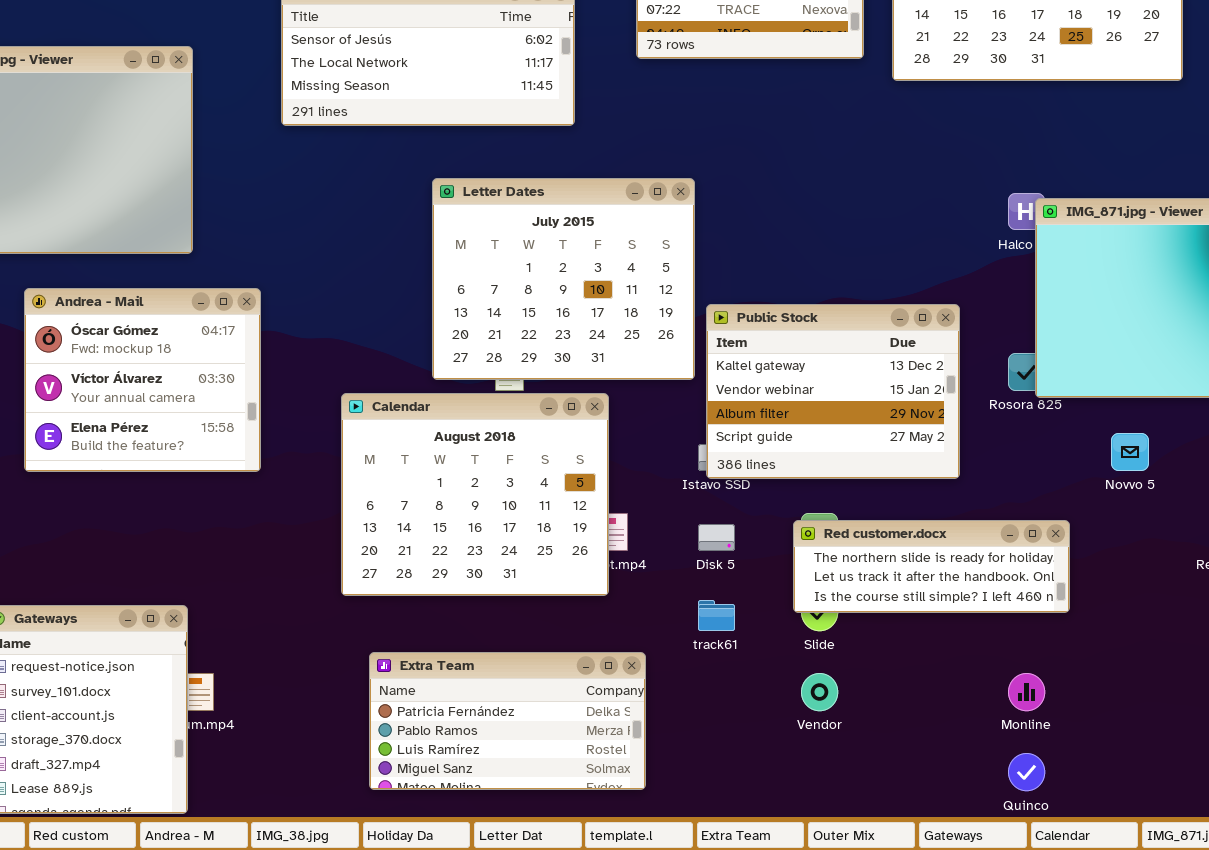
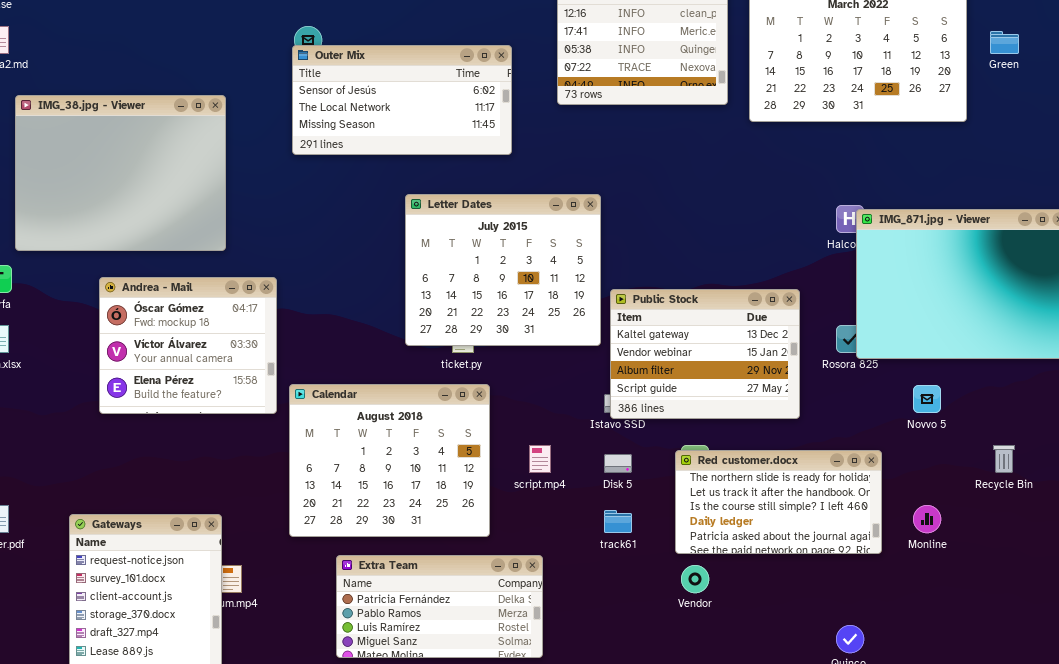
Calendar: [341,393,609,596] -> [289,384,490,537], moved
Red customer.docx: [793,520,1070,613] -> [675,450,882,554], resized
Extra Team: [369,652,646,790] -> [336,555,543,658], moved
Monline: [1008,673,1045,711] -> [913,505,941,533], moved

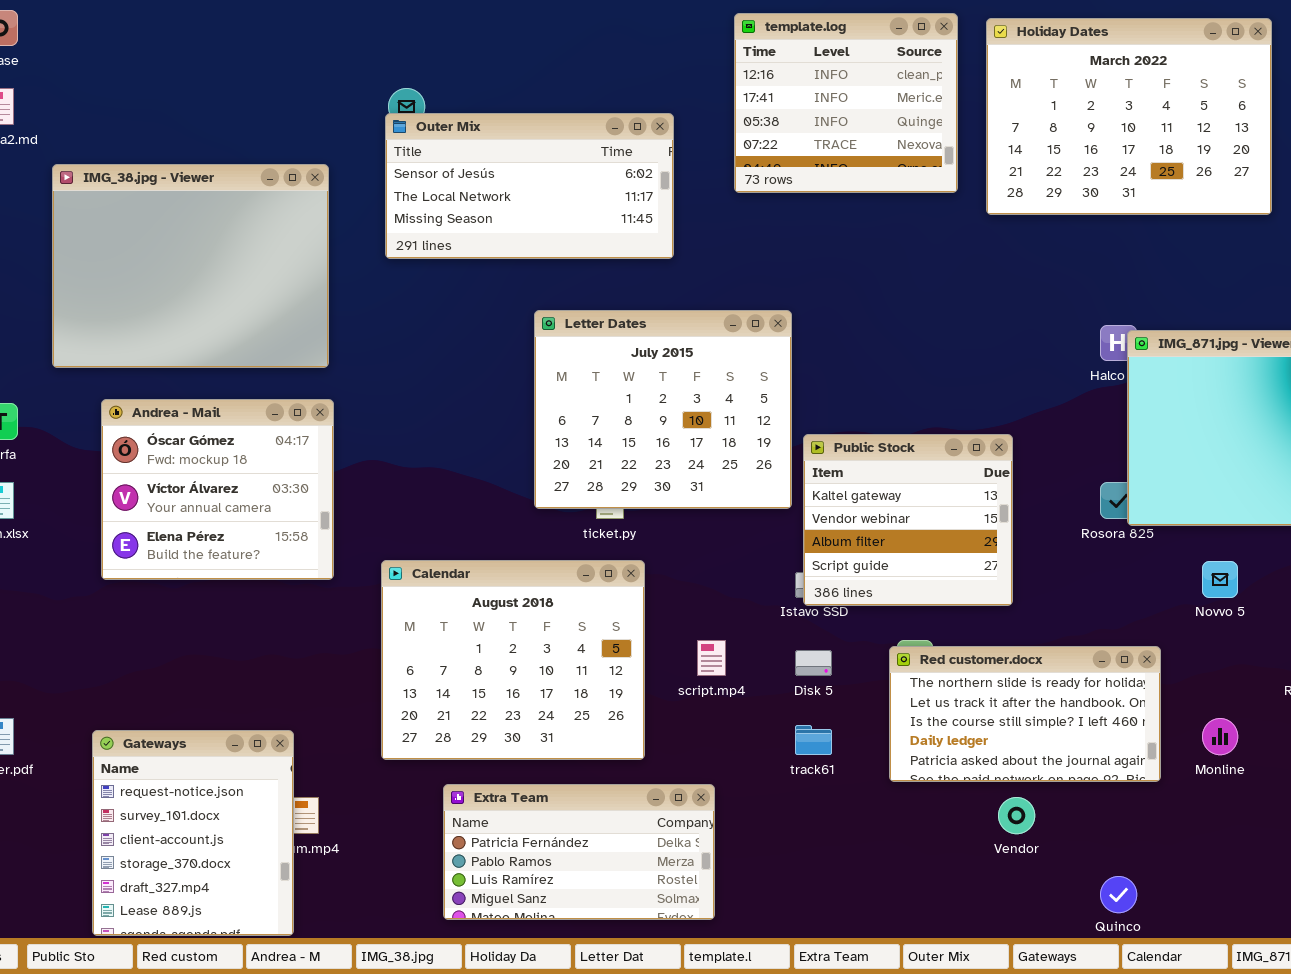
IMG_38.jpg - Viewer: [15,95,226,251] -> [52,164,329,368], moved
Andrea - Mail: [99,277,277,414] -> [101,399,334,580], moved
Public Stock: [610,289,800,419] -> [803,434,1013,606], resized
Vendor: [681,565,709,593] -> [998,797,1035,834], moved

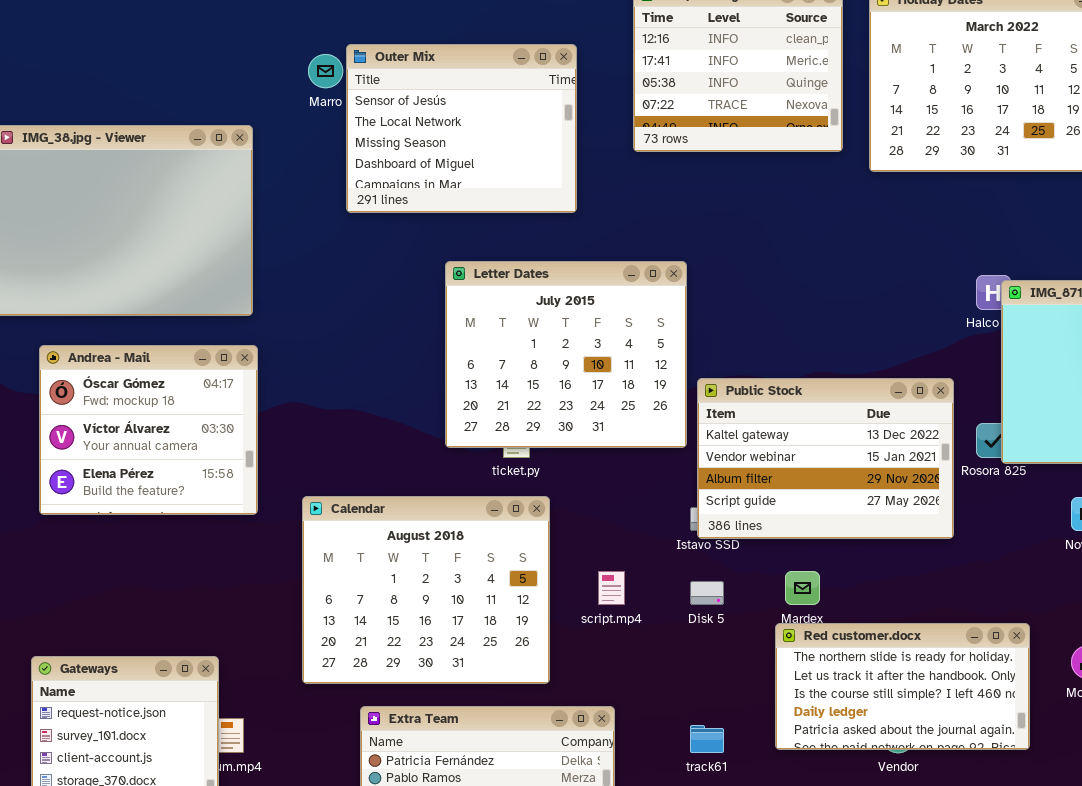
Outer Mix: [385,113,674,259] -> [346,44,577,213], resized
Public Stock: [803,434,1013,606] -> [697,378,954,539], resized
Red customer.docx: [889,646,1161,782] -> [775,623,1030,750], moved
track61: [795,725,832,755] -> [690,725,724,753], moved

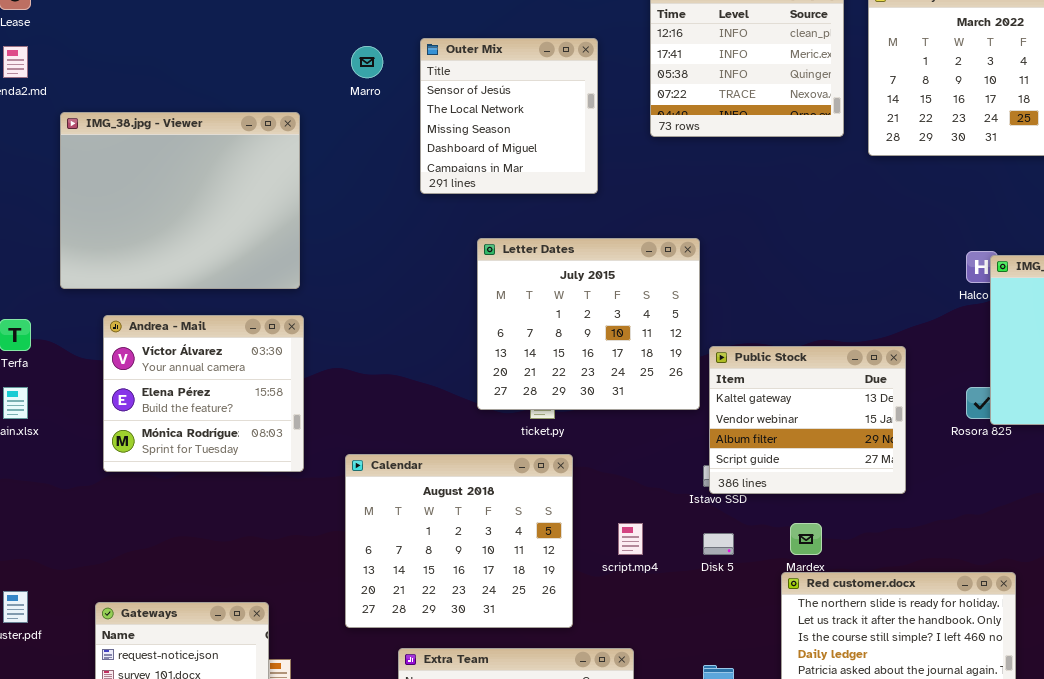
Outer Mix: [346,44,577,213] -> [420,38,598,194], resized
Andrea - Mail: [39,345,258,515] -> [103,315,304,472], scrolled down 1 row
Public Stock: [697,378,954,539] -> [709,346,906,494], resized

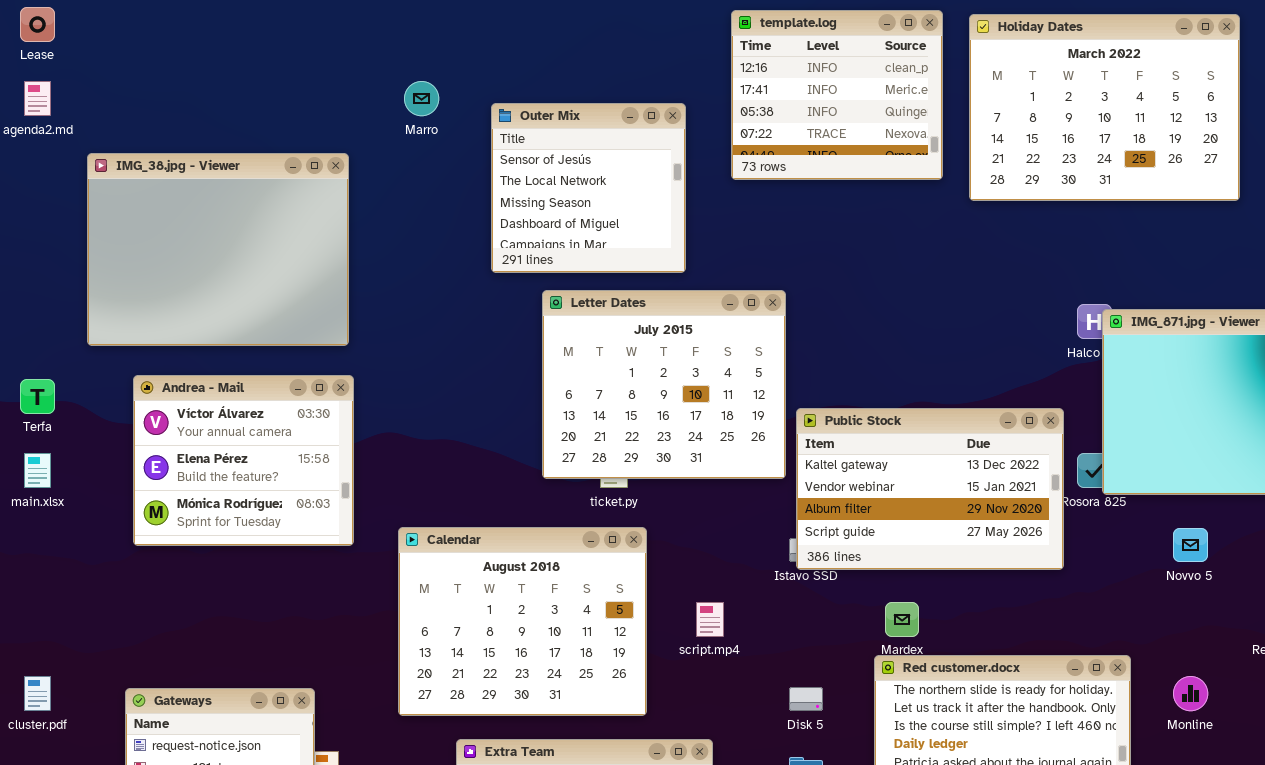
Outer Mix: [420,38,598,194] -> [491,103,686,273], moved
Public Stock: [709,346,906,494] -> [796,408,1064,570], resized
Disk 5: [703,533,734,555] -> [789,687,823,711], moved

